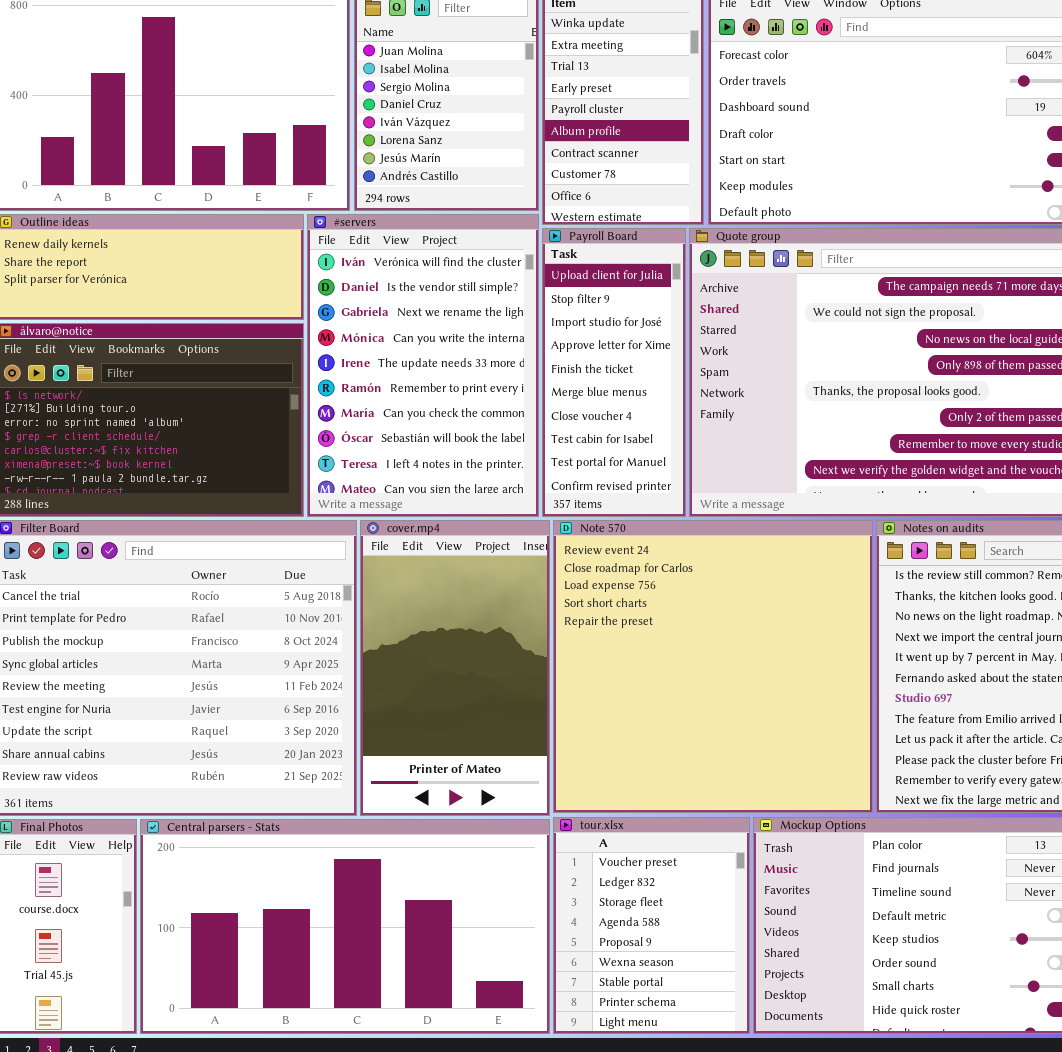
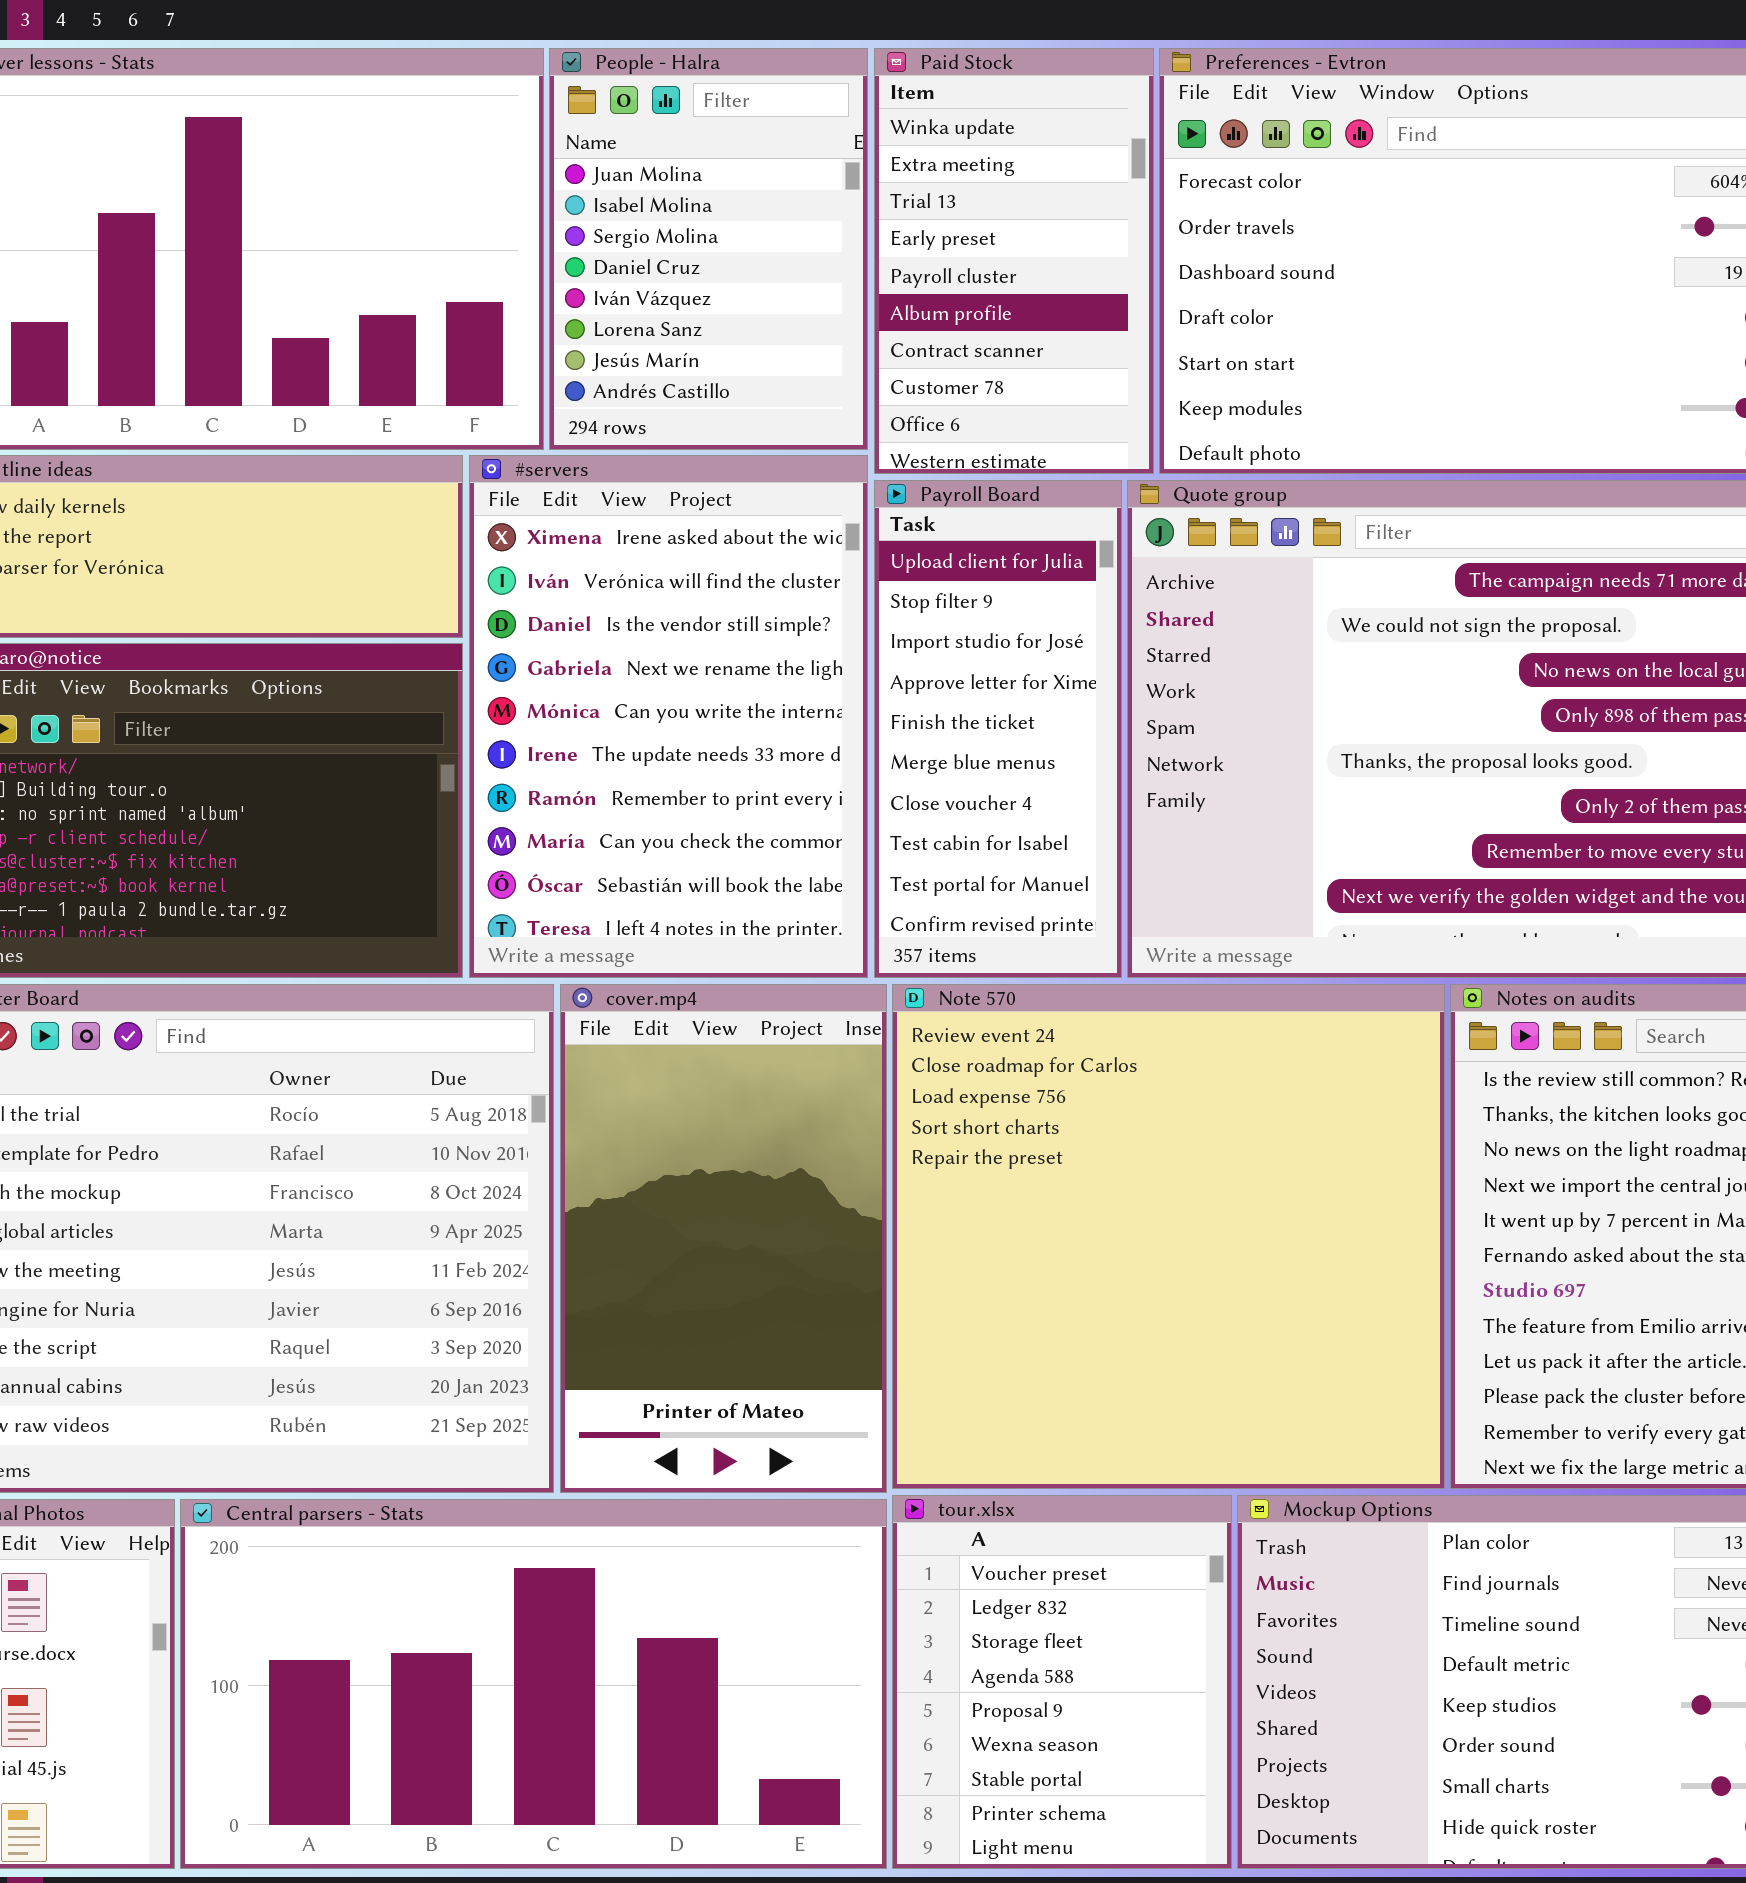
#servers: [307,214,539,517] -> [469,455,868,978], scrolled up 1 row

